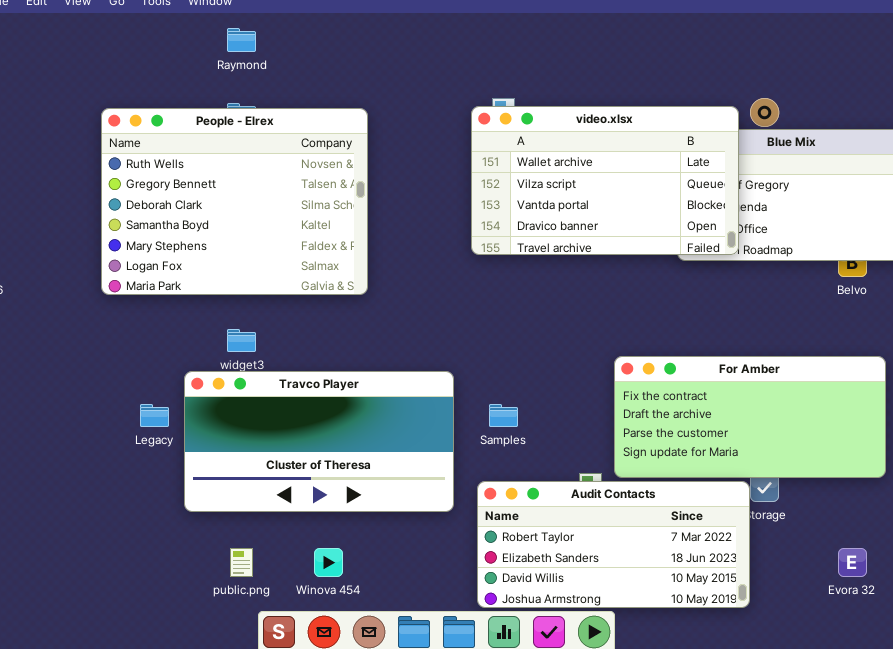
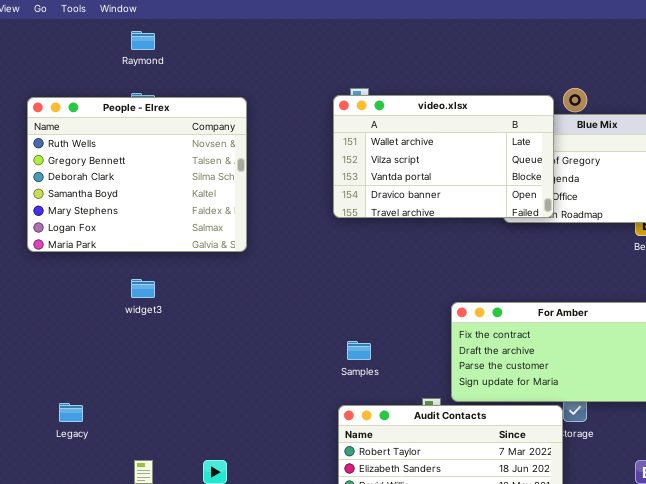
Travco Player: [184,371,454,512] -> none, closed
Legacy: [140,404,169,427] -> [59,403,83,422], moved

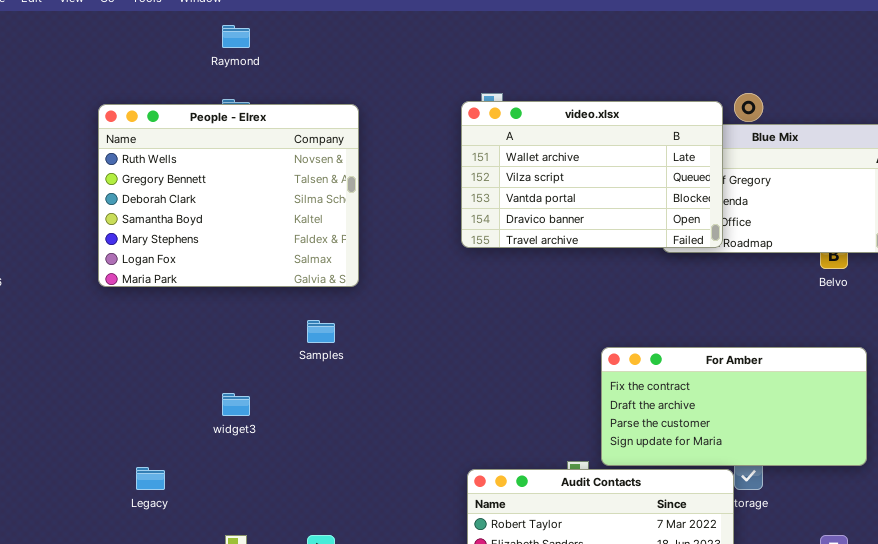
widget3: [131,279,155,298] -> [222,393,250,416], moved
Samples: [347,341,371,360] -> [307,320,335,343], moved

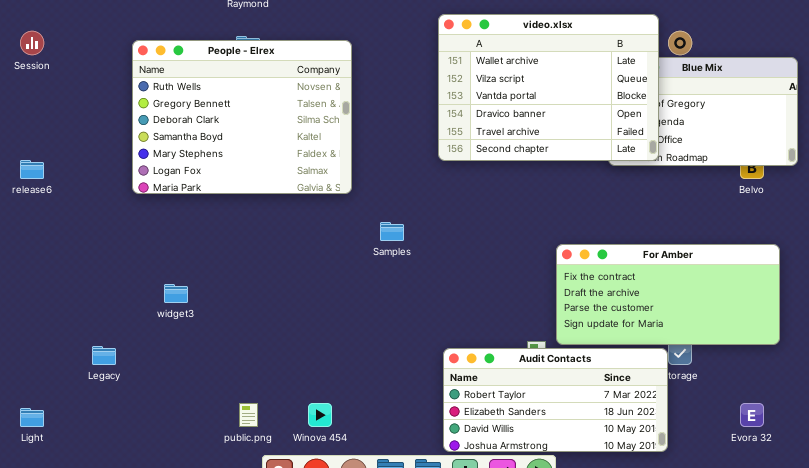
video.xlsx: [461,101,723,248] -> [438,14,659,161], resized
Samples: [307,320,335,343] -> [380,222,404,241], moved
widget3: [222,393,250,416] -> [164,284,188,303], moved
Legacy: [136,467,165,490] -> [92,346,116,365], moved

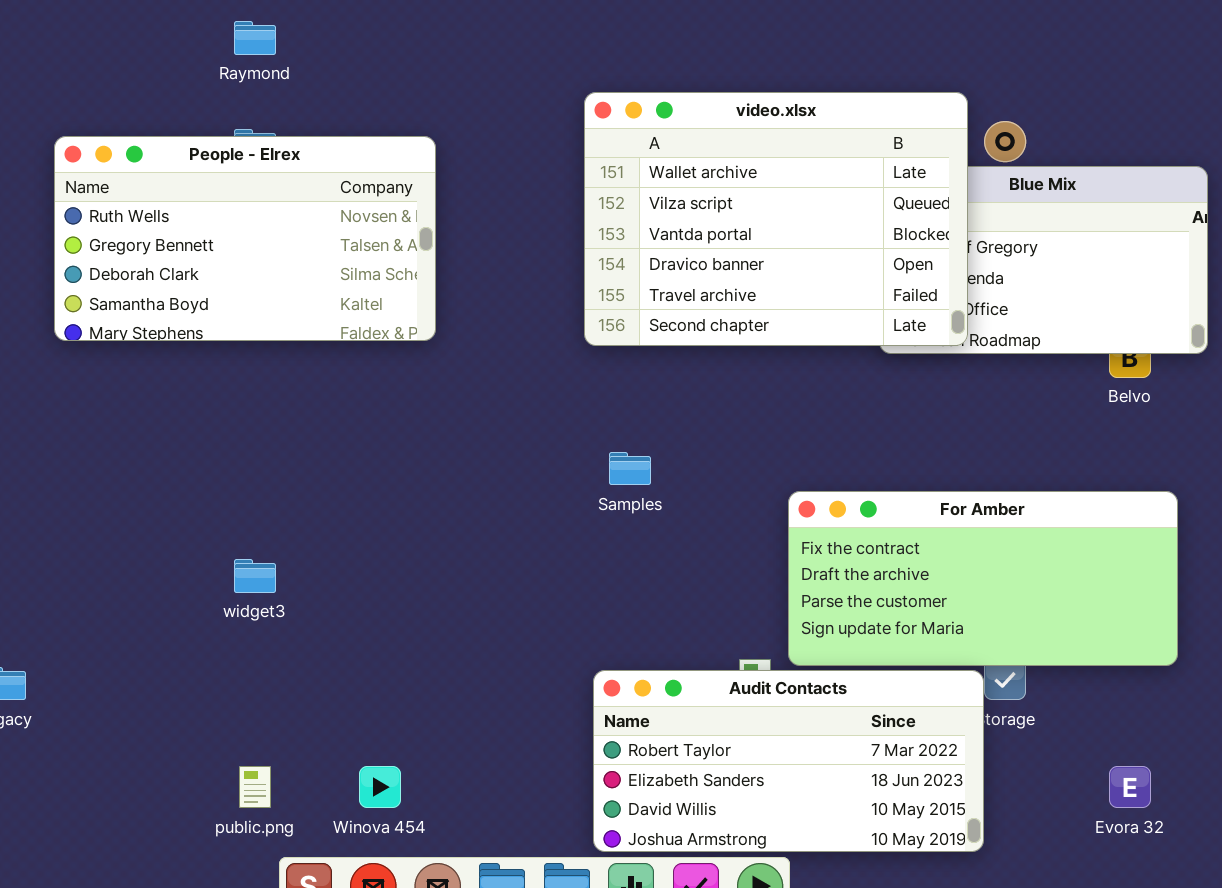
People - Elrex: [132,40,352,194] -> [54,136,436,341], resized
Samples: [380,222,404,241] -> [609,452,651,485], moved
widget3: [164,284,188,303] -> [234,559,276,593], moved

